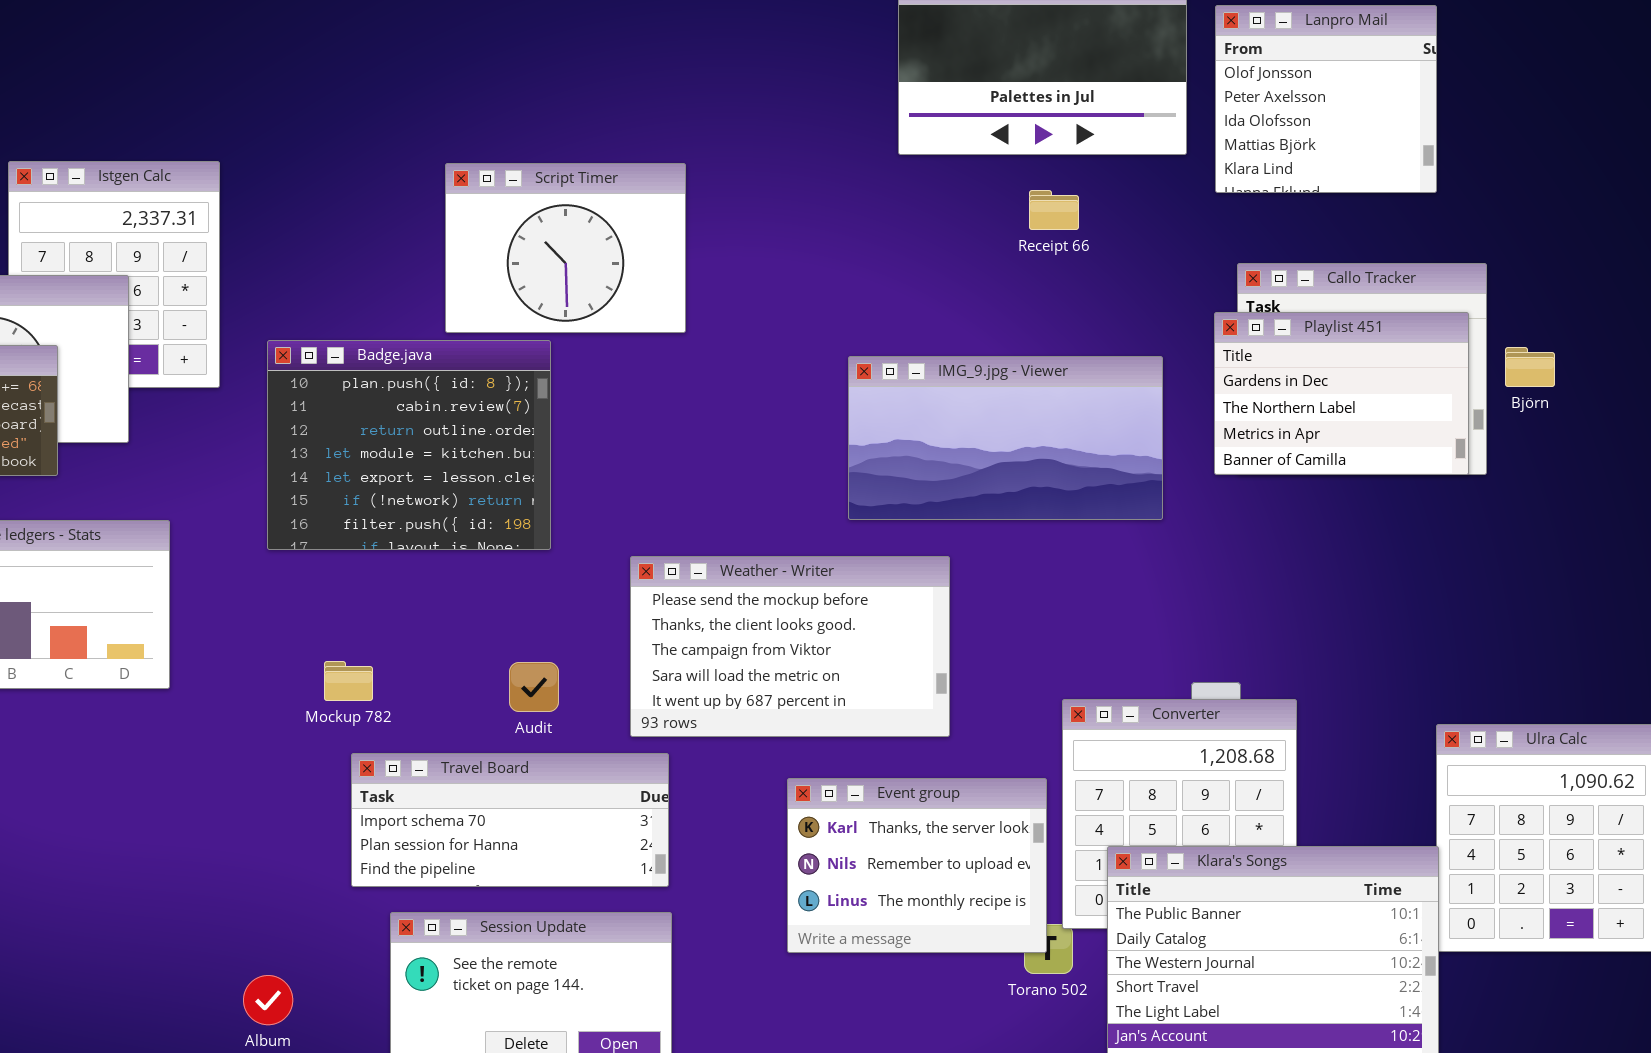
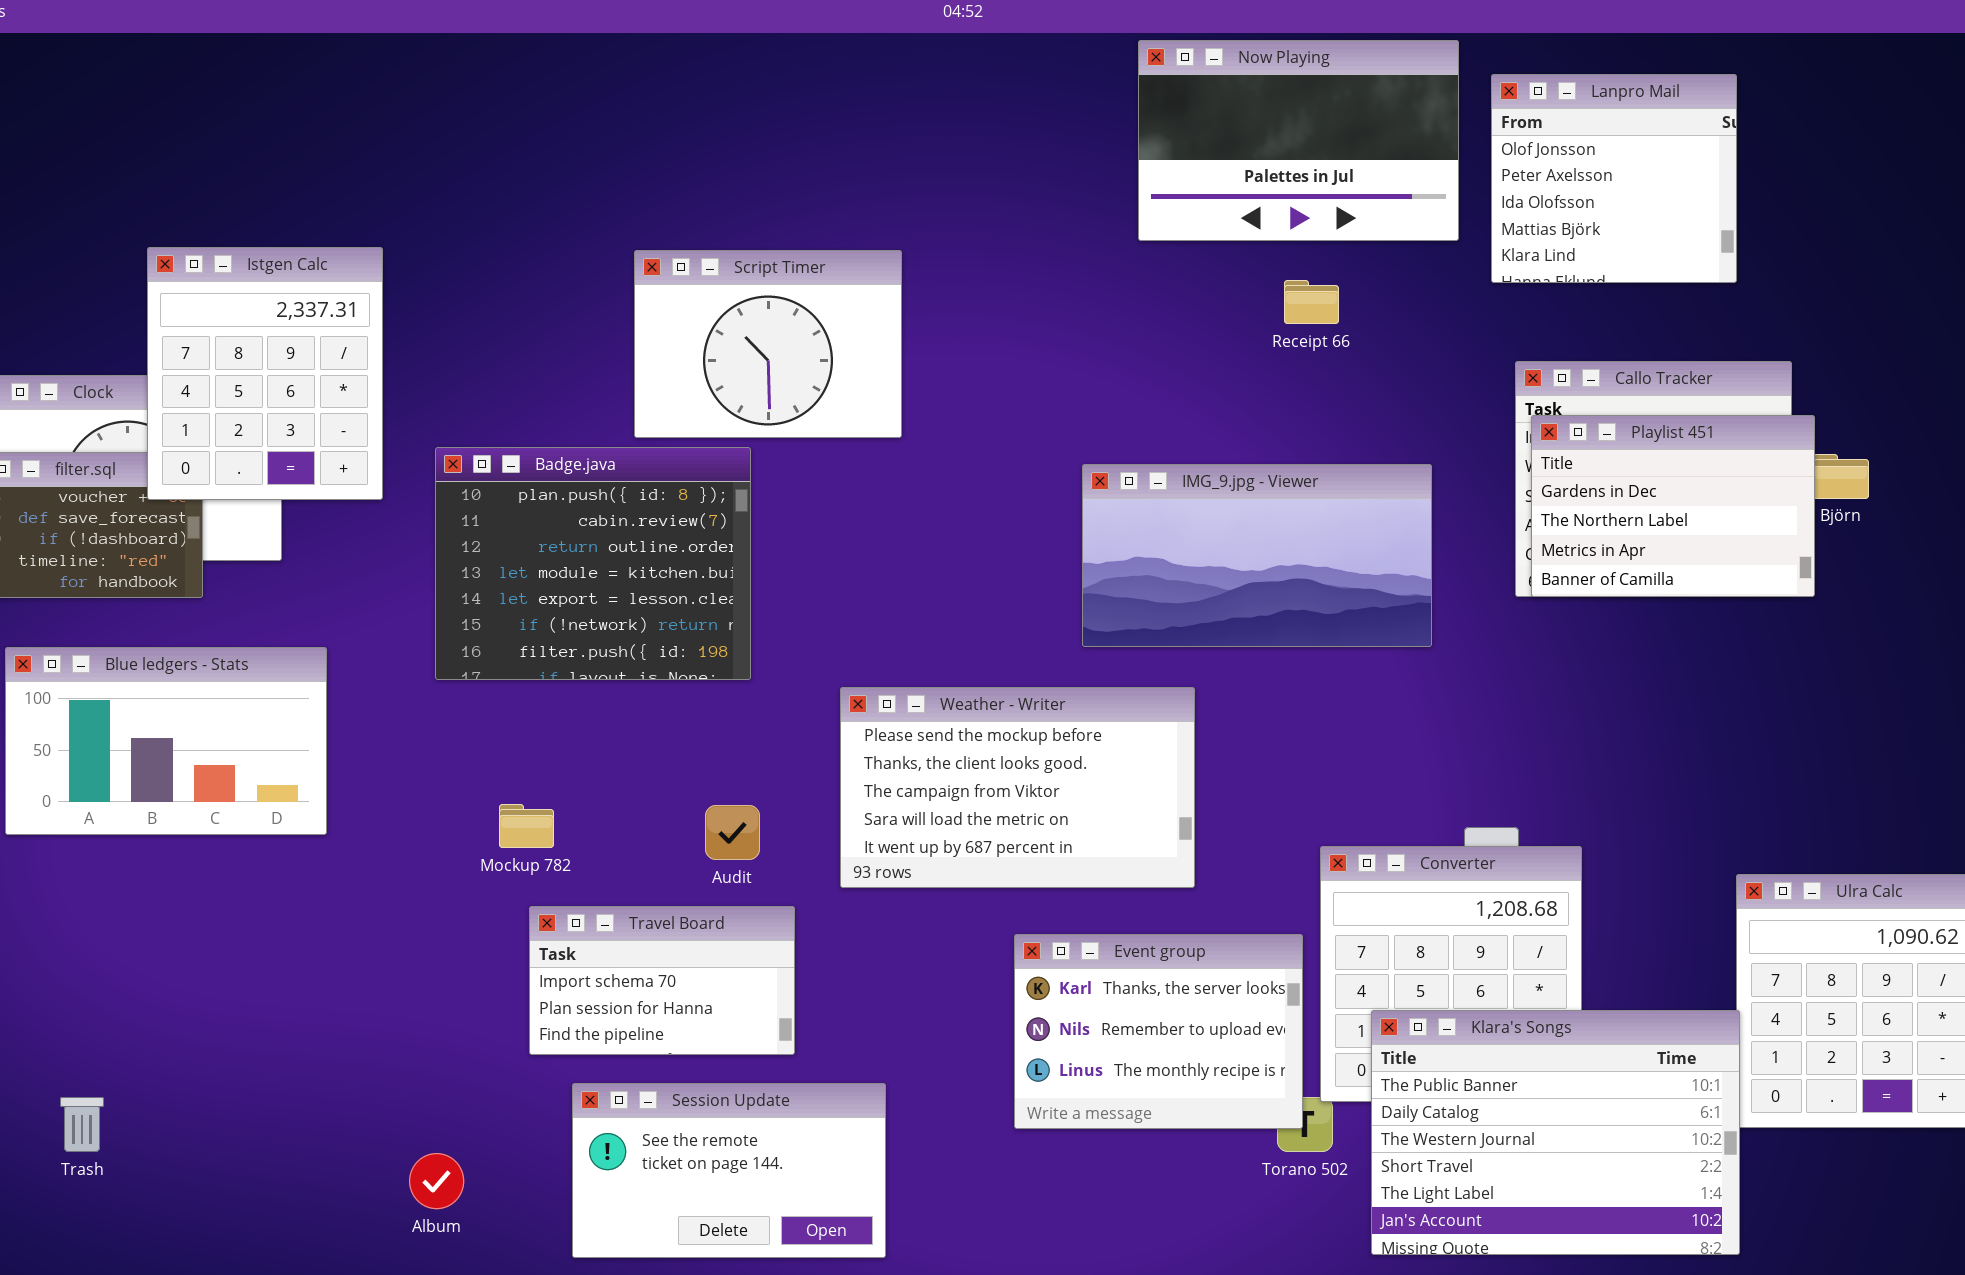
Istgen Calc: [8,161,220,388] -> [147,247,383,500], raised
Playlist 451: [1214,312,1469,475] -> [1531,415,1815,597], moved
Travel Board: [351,753,669,887] -> [529,906,795,1055], resized

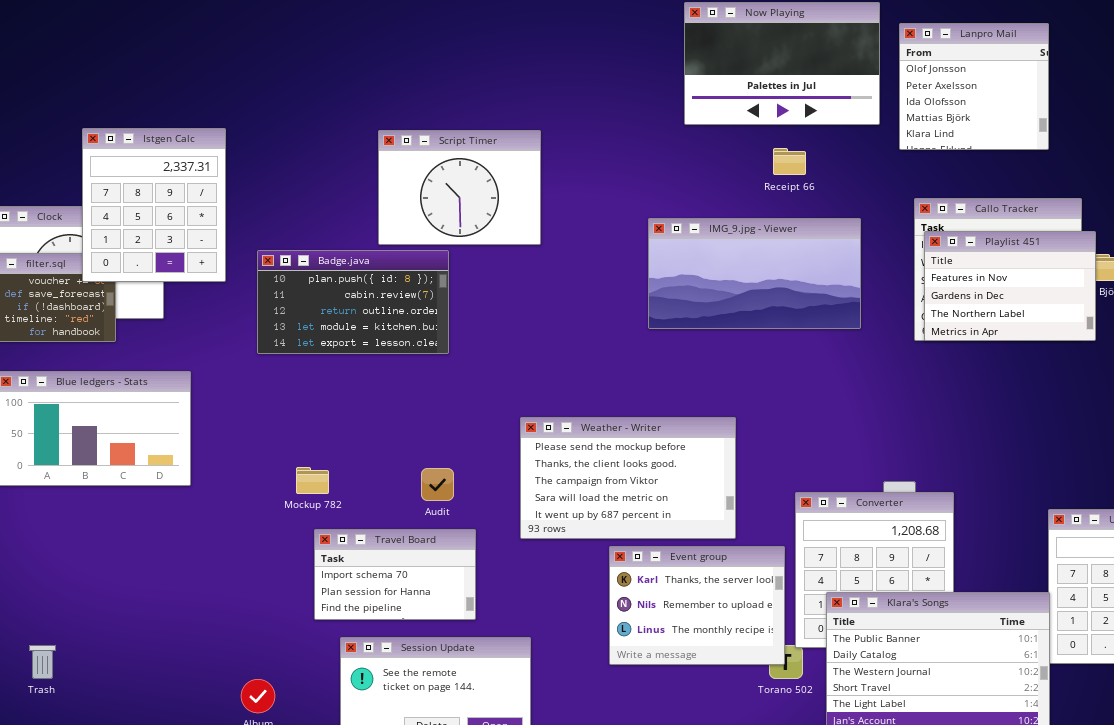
Playlist 451: [1531,415,1815,597] -> [924,231,1096,341], scrolled up 1 row
Badge.java: [435,447,751,680] -> [257,250,449,354], resized
IMG_9.jpg - Viewer: [1082,464,1432,647] -> [648,218,861,329], moved
Weather - Writer: [840,687,1195,888] -> [520,417,736,539], moved

